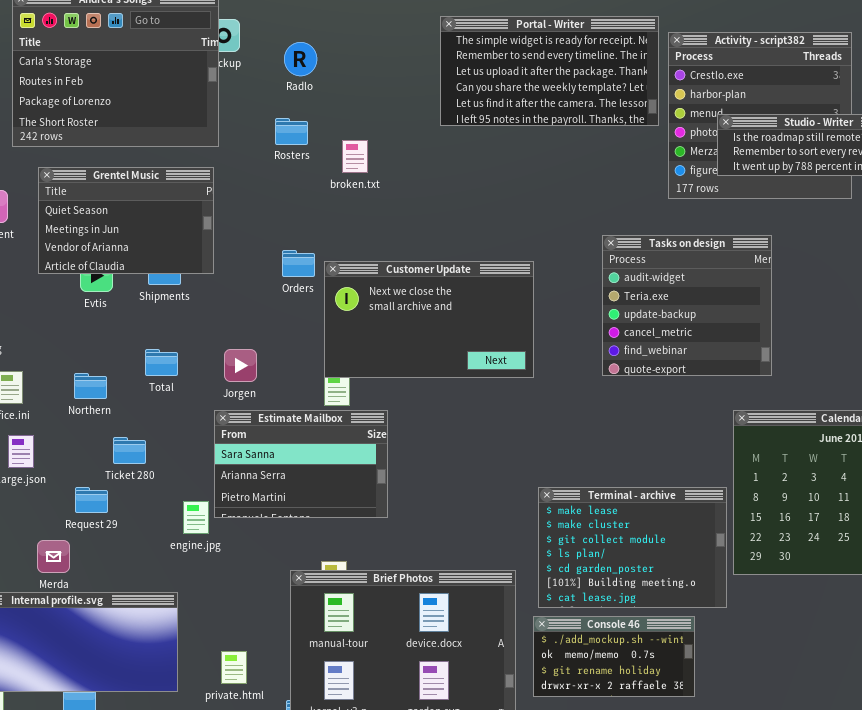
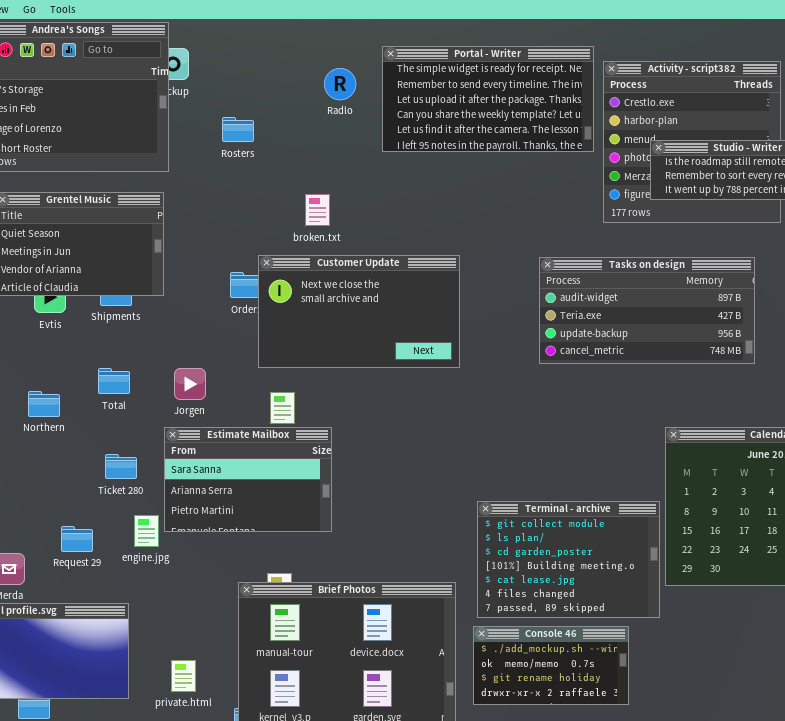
Radlo: [284,42,317,76] -> [324,68,356,100], moved
Rosters: [275,118,308,145] -> [222,117,254,142], moved
broken.txt: [342,140,368,173] -> [305,194,330,226], moved
Tasks on design: [602,235,772,376] -> [539,257,755,364], resized
Customer Update: [324,261,534,378] -> [258,255,460,368], moved
Ticket 280: [113,437,146,464] -> [105,454,137,479], moved
Request 29: [75,487,108,513] -> [61,526,93,552], moved
Terminal - archive: [538,487,727,608] -> [477,501,660,618], scrolled down 2 rows

